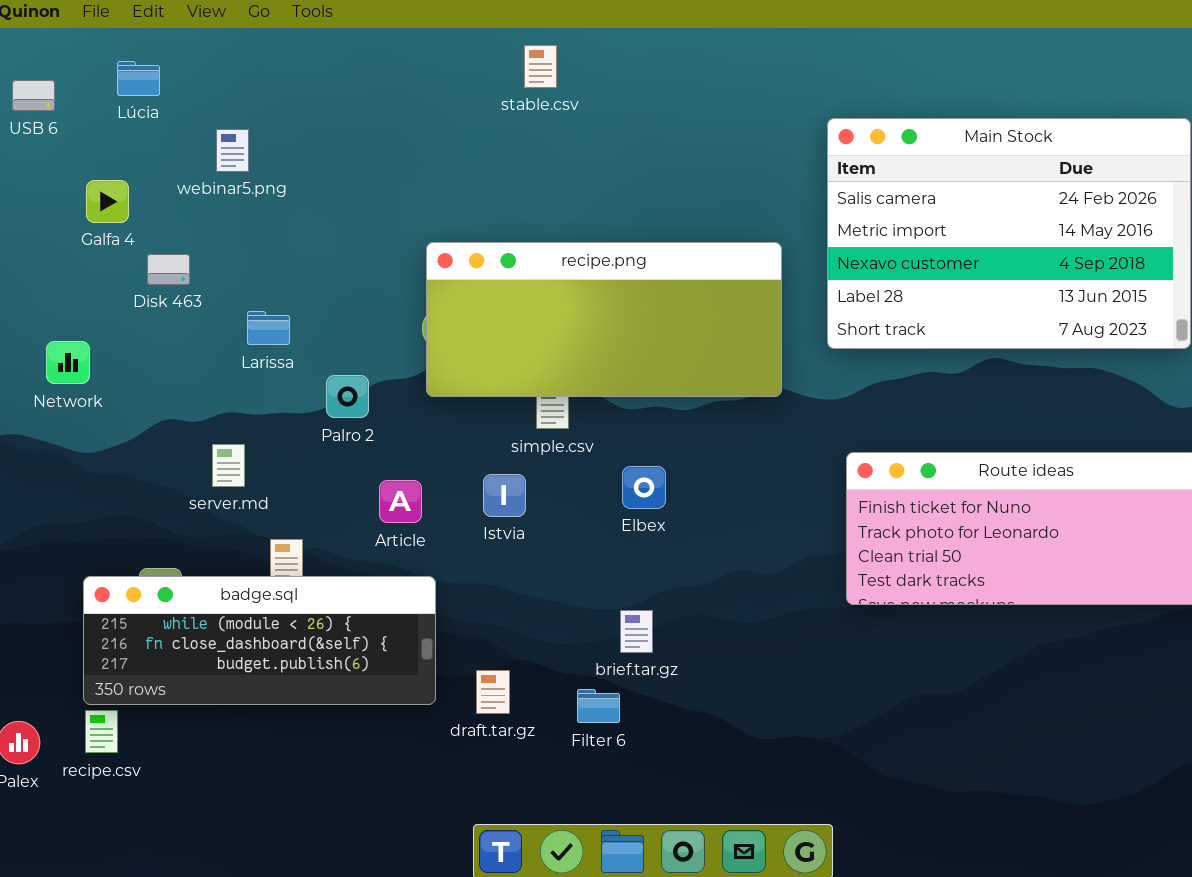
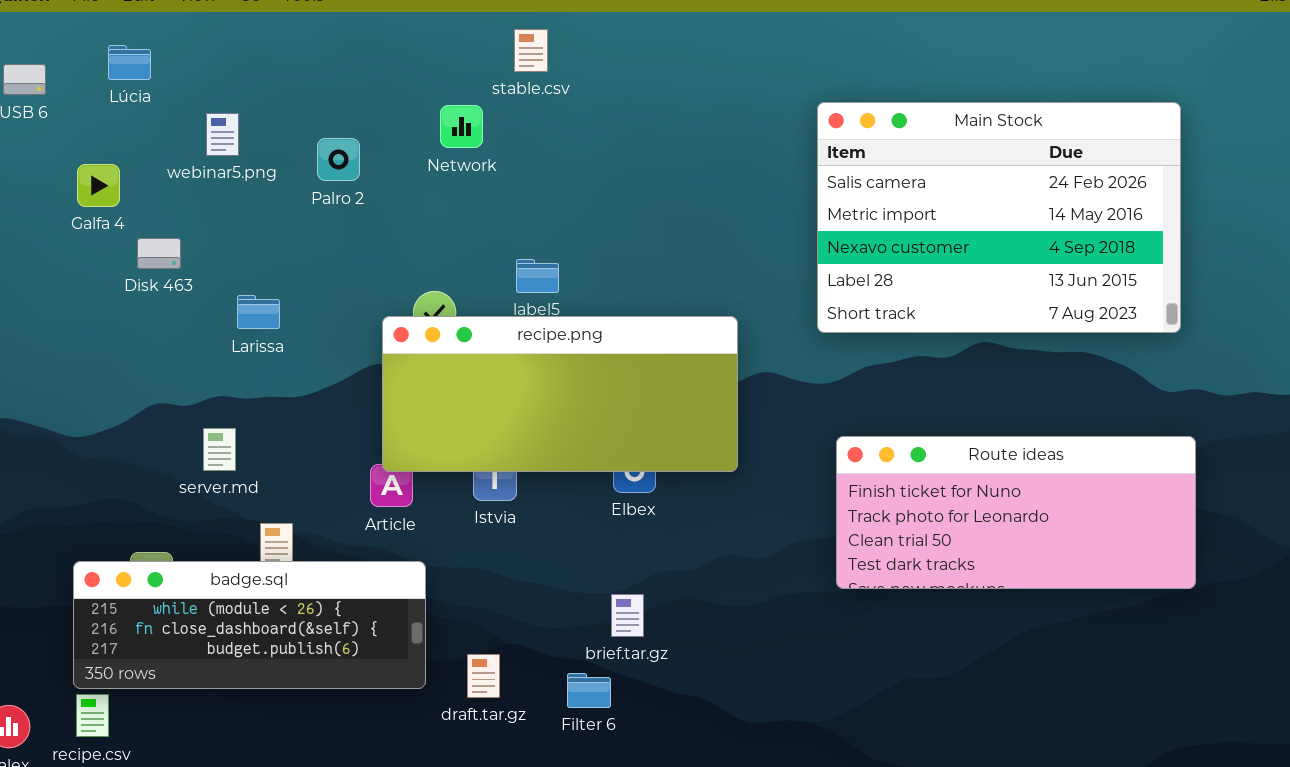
recipe.png: [426,242,782,397] -> [382,316,738,472], moved
Network: [46,341,90,384] -> [440,105,483,148], moved
Palro 2: [326,375,369,418] -> [317,138,360,181], moved

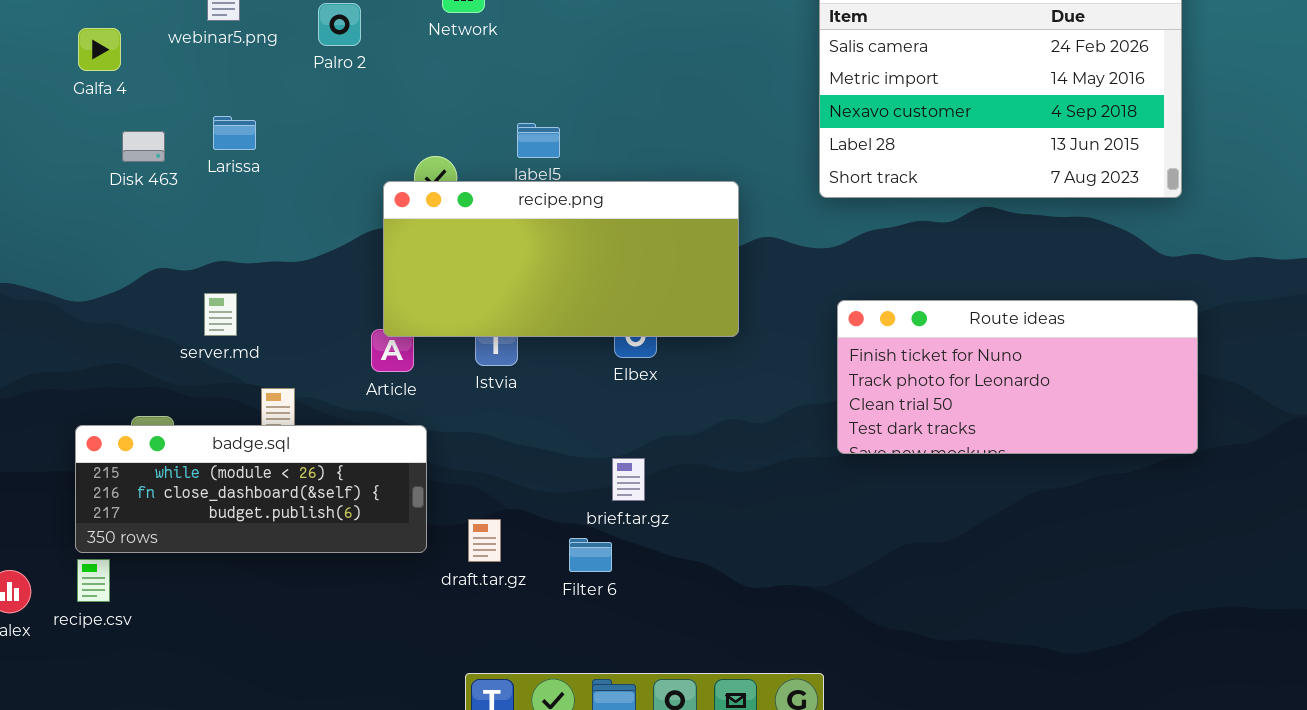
Disk 463: [137,238,181,269] -> [122,131,165,162], moved
Larissa: [237,295,280,329] -> [213,116,256,150], moved

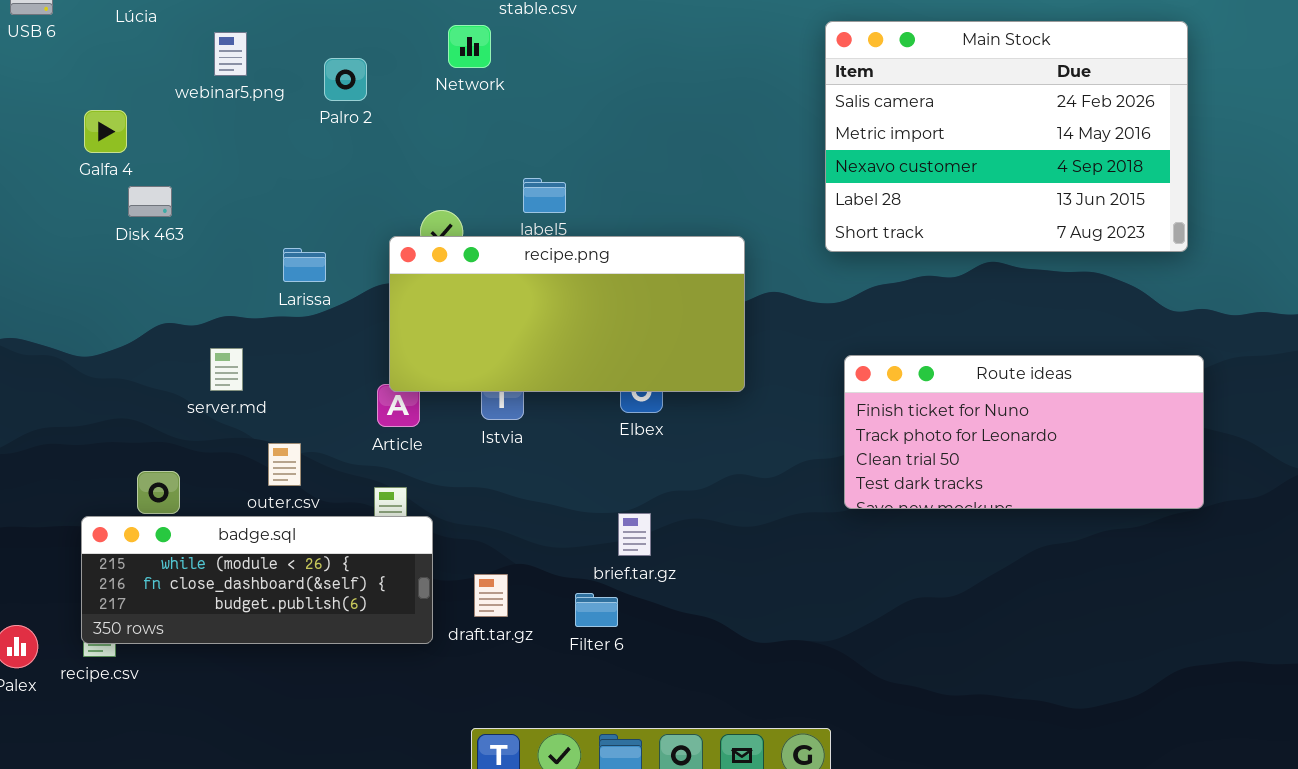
Galfa 4: [78,28,121,71] -> [84,110,127,153], moved
Larissa: [213,116,256,150] -> [283,248,326,282], moved
badge.sql: [75,425,427,553] -> [81,516,433,644], moved

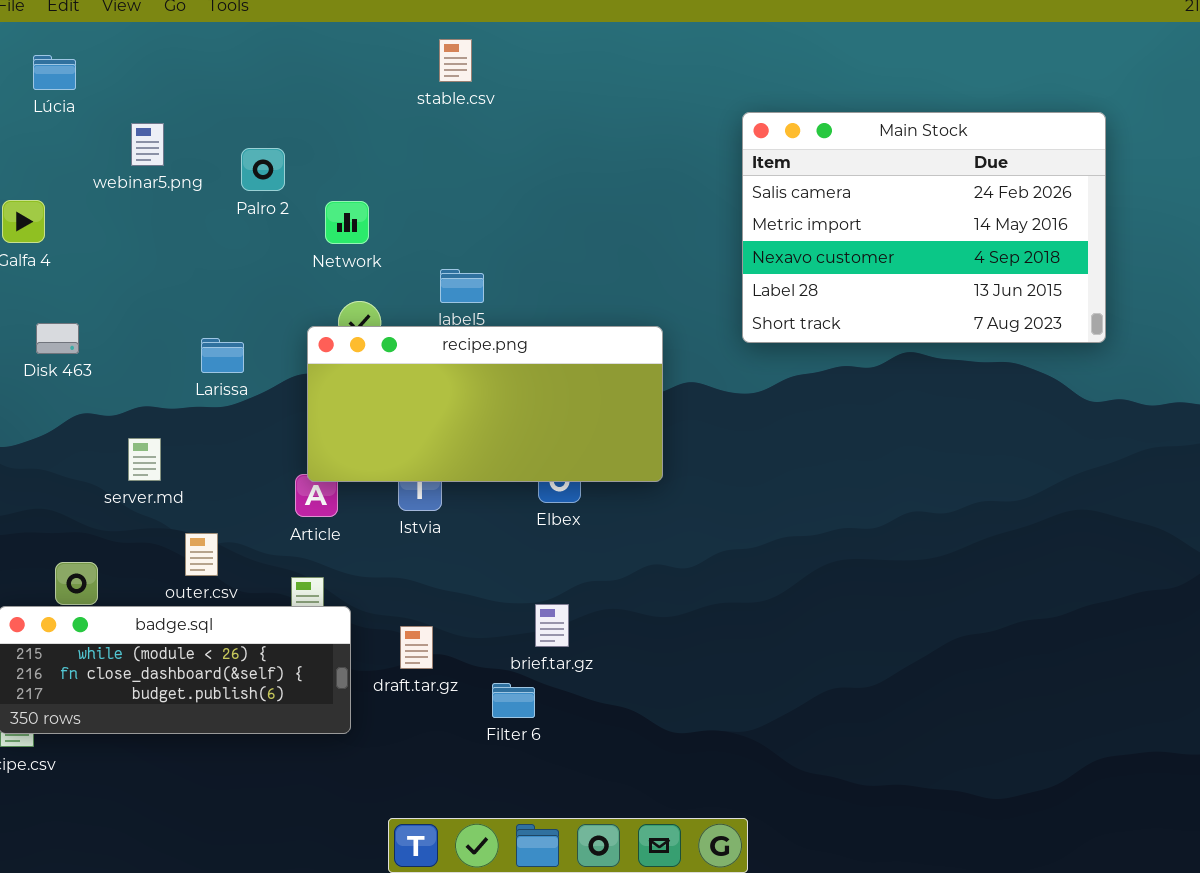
Network: [448,25,491,68] -> [325,201,369,244], moved
Disk 463: [128,186,172,217] -> [36,323,79,354], moved
Route ideas: [844,355,1204,509] -> none, closed
draft.tar.gz: [474,574,508,617] -> [400,626,433,669], moved

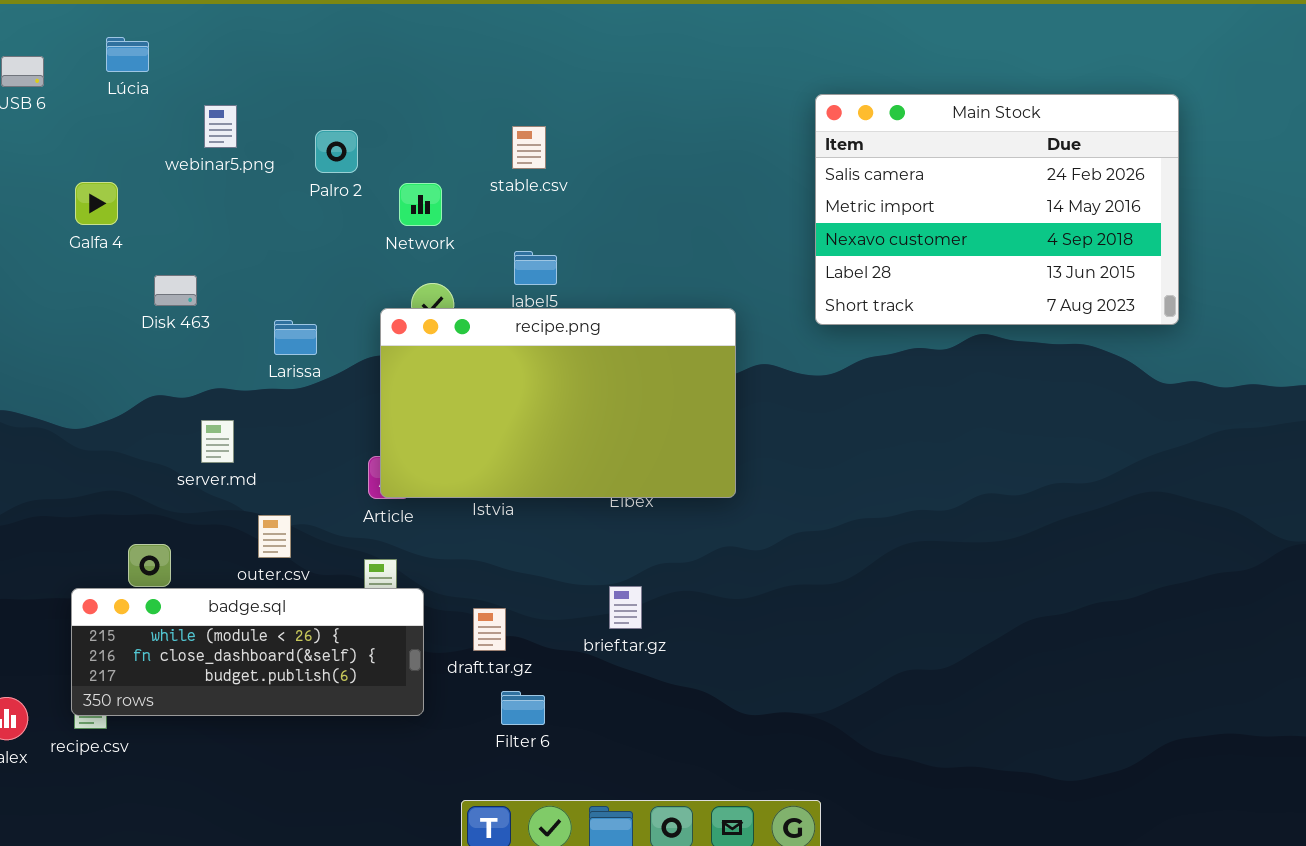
stable.csv: [439,39,472,82] -> [512,126,546,169], moved
Disk 463: [36,323,79,354] -> [154,275,197,306], moved
recipe.png: [307,326,663,482] -> [380,308,736,498], resized
Filter 6: [492,683,535,718] -> [501,691,545,725], moved

